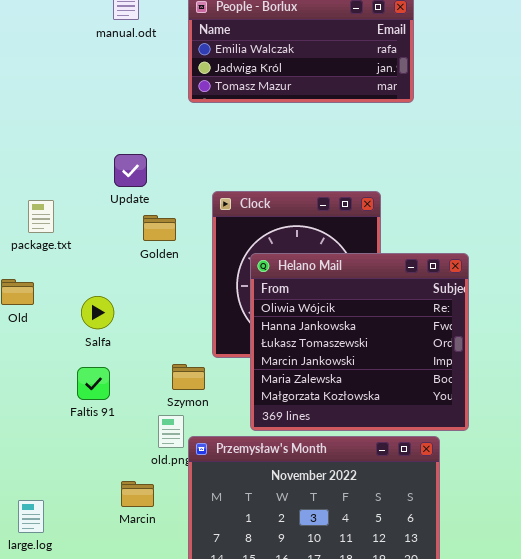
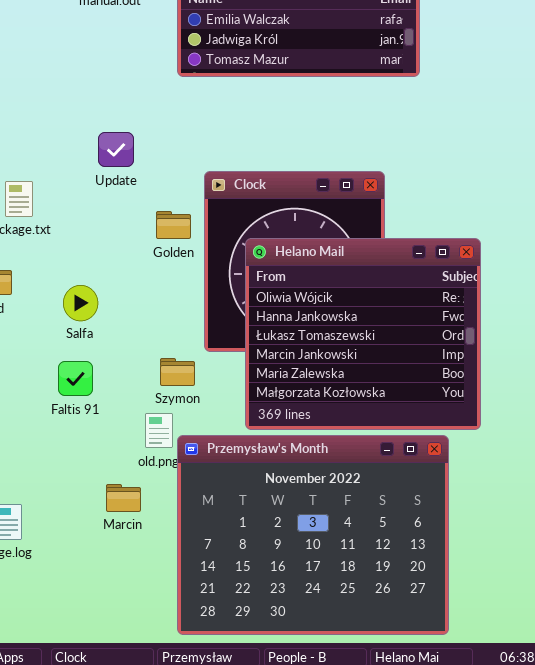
Golden: [143,215,176,241] -> [156,211,191,239], moved

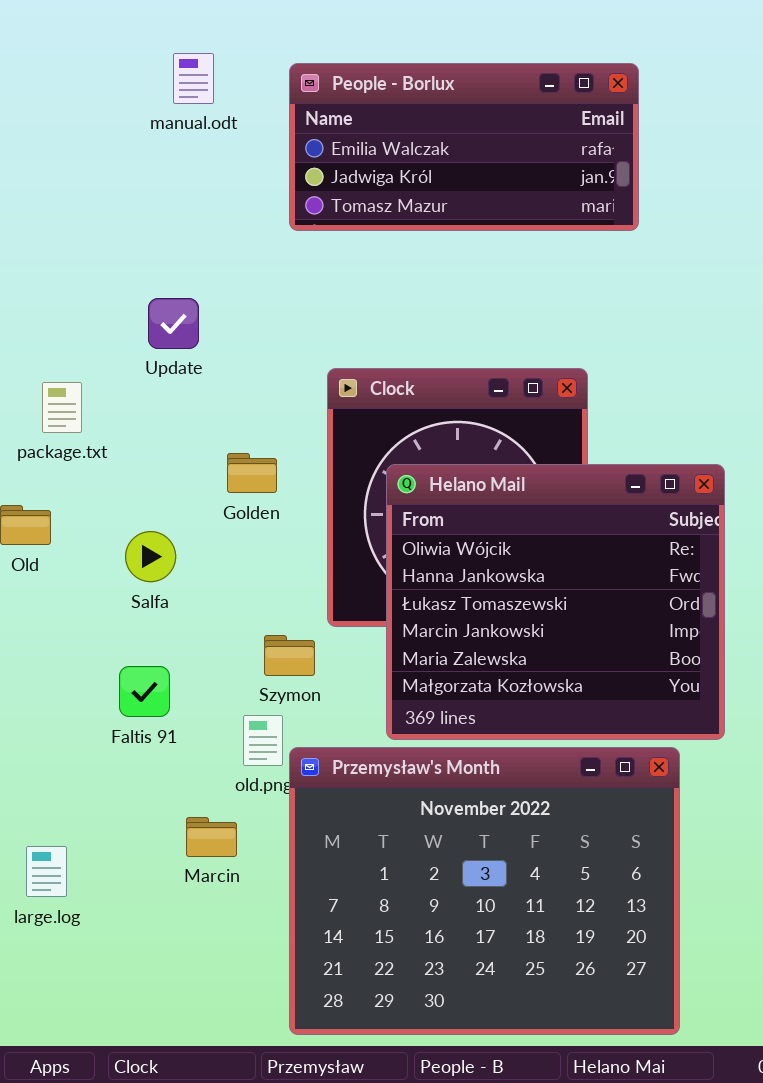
Update: [98,132,134,167] -> [148,298,199,349], moved
Golden: [156,211,191,239] -> [227,453,277,493], moved
Faltis 91: [58,361,93,396] -> [119,666,170,717], moved

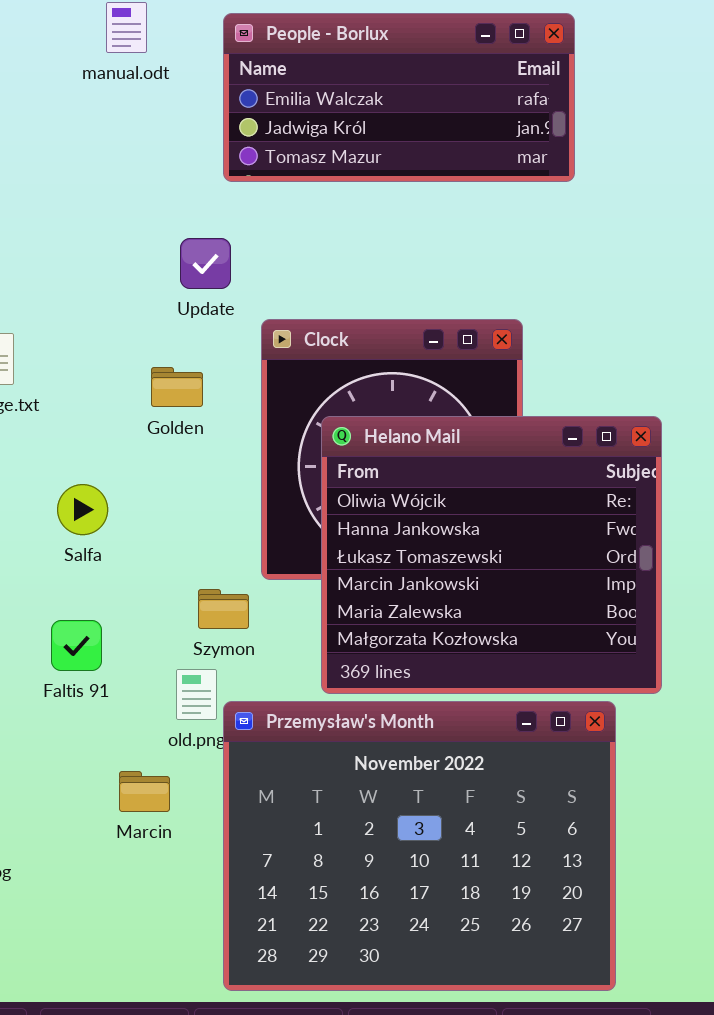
Update: [148,298,199,349] -> [180,238,231,289], moved
Golden: [227,453,277,493] -> [151,367,203,407], moved

